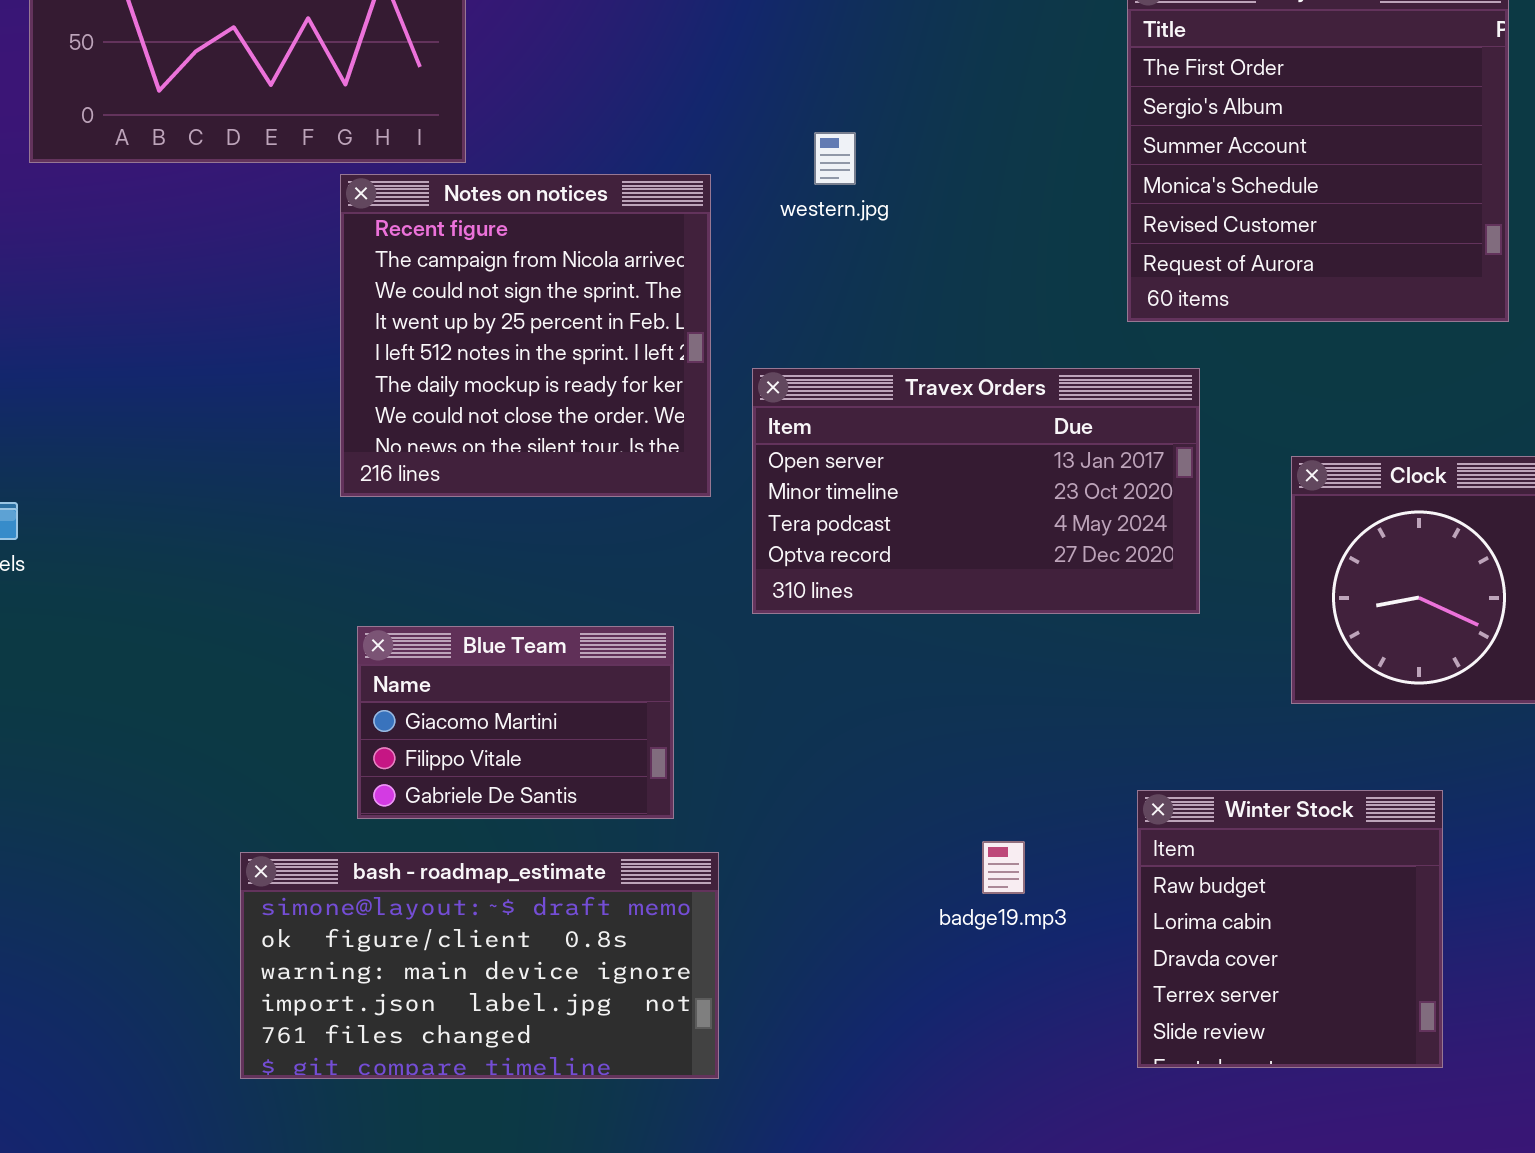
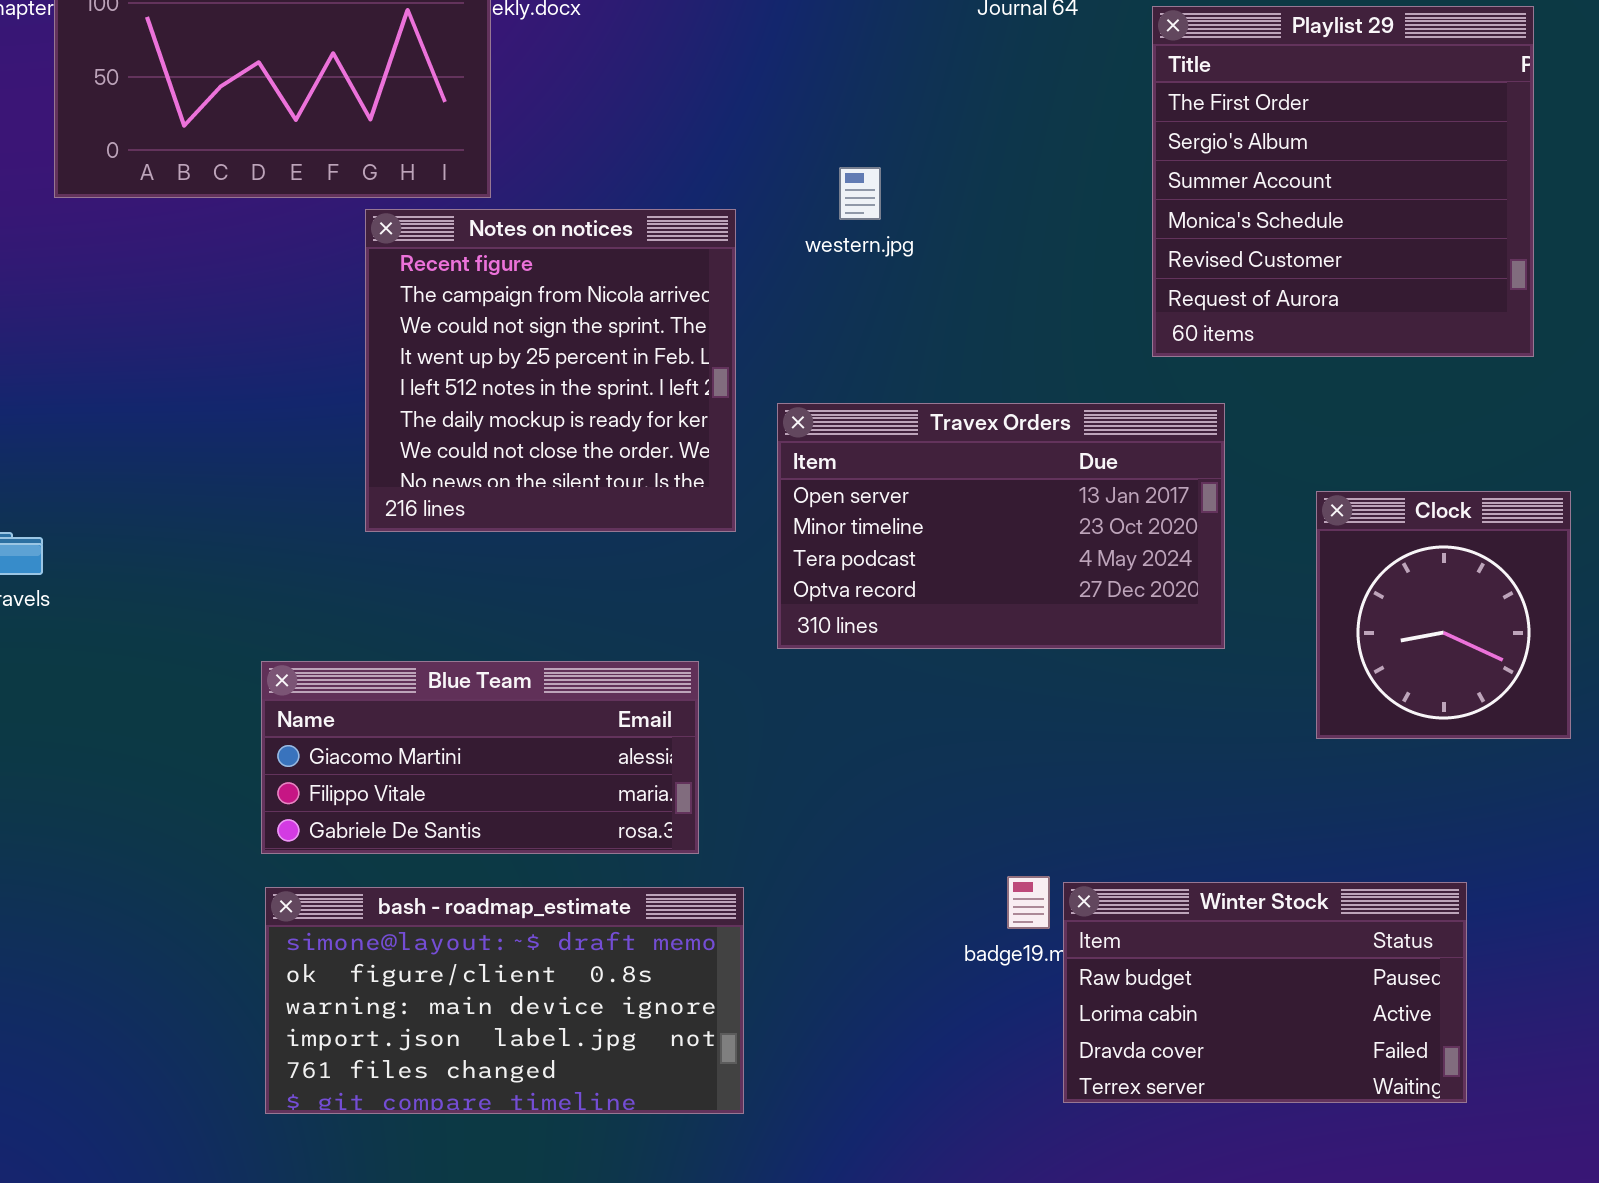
Blue Team: [357,626,674,819] -> [261,661,699,854], resized
Winter Stock: [1137,790,1443,1068] -> [1063,882,1467,1103], resized

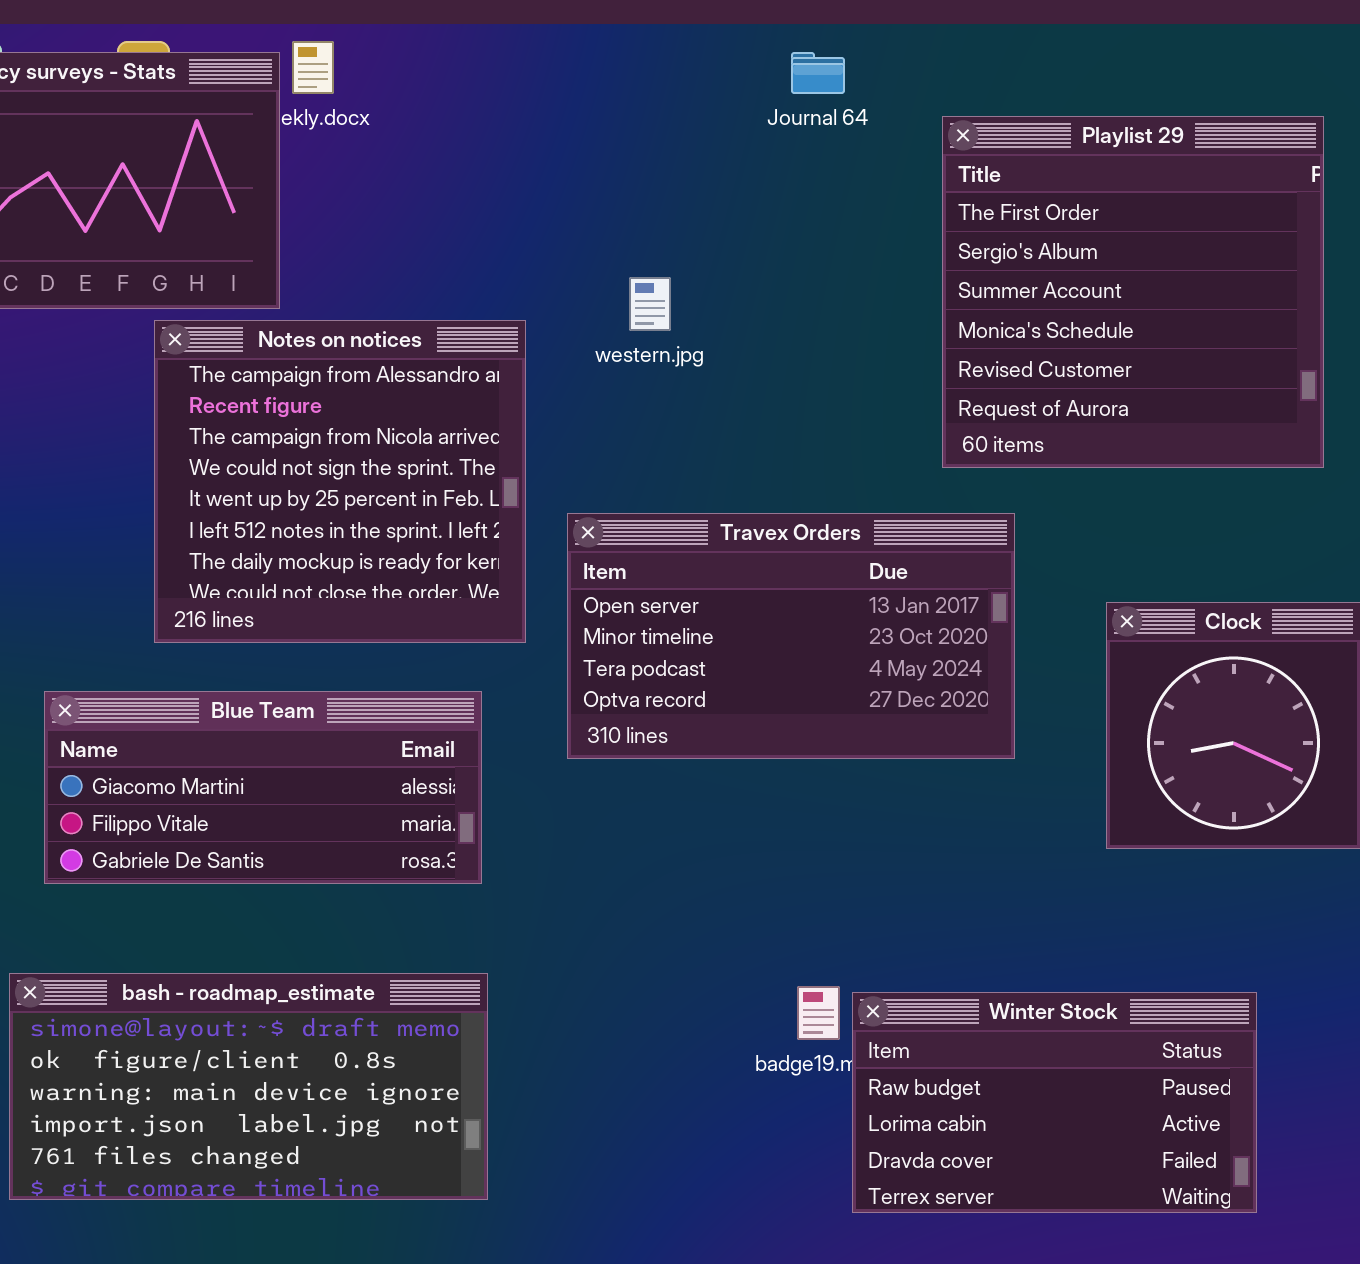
Notes on notices: [365,209,736,532] -> [154,320,526,643], scrolled up 1 row
Blue Team: [261,661,699,854] -> [44,691,482,884], moved
bash - roadmap_estimate: [265,887,744,1114] -> [9,973,488,1200], moved

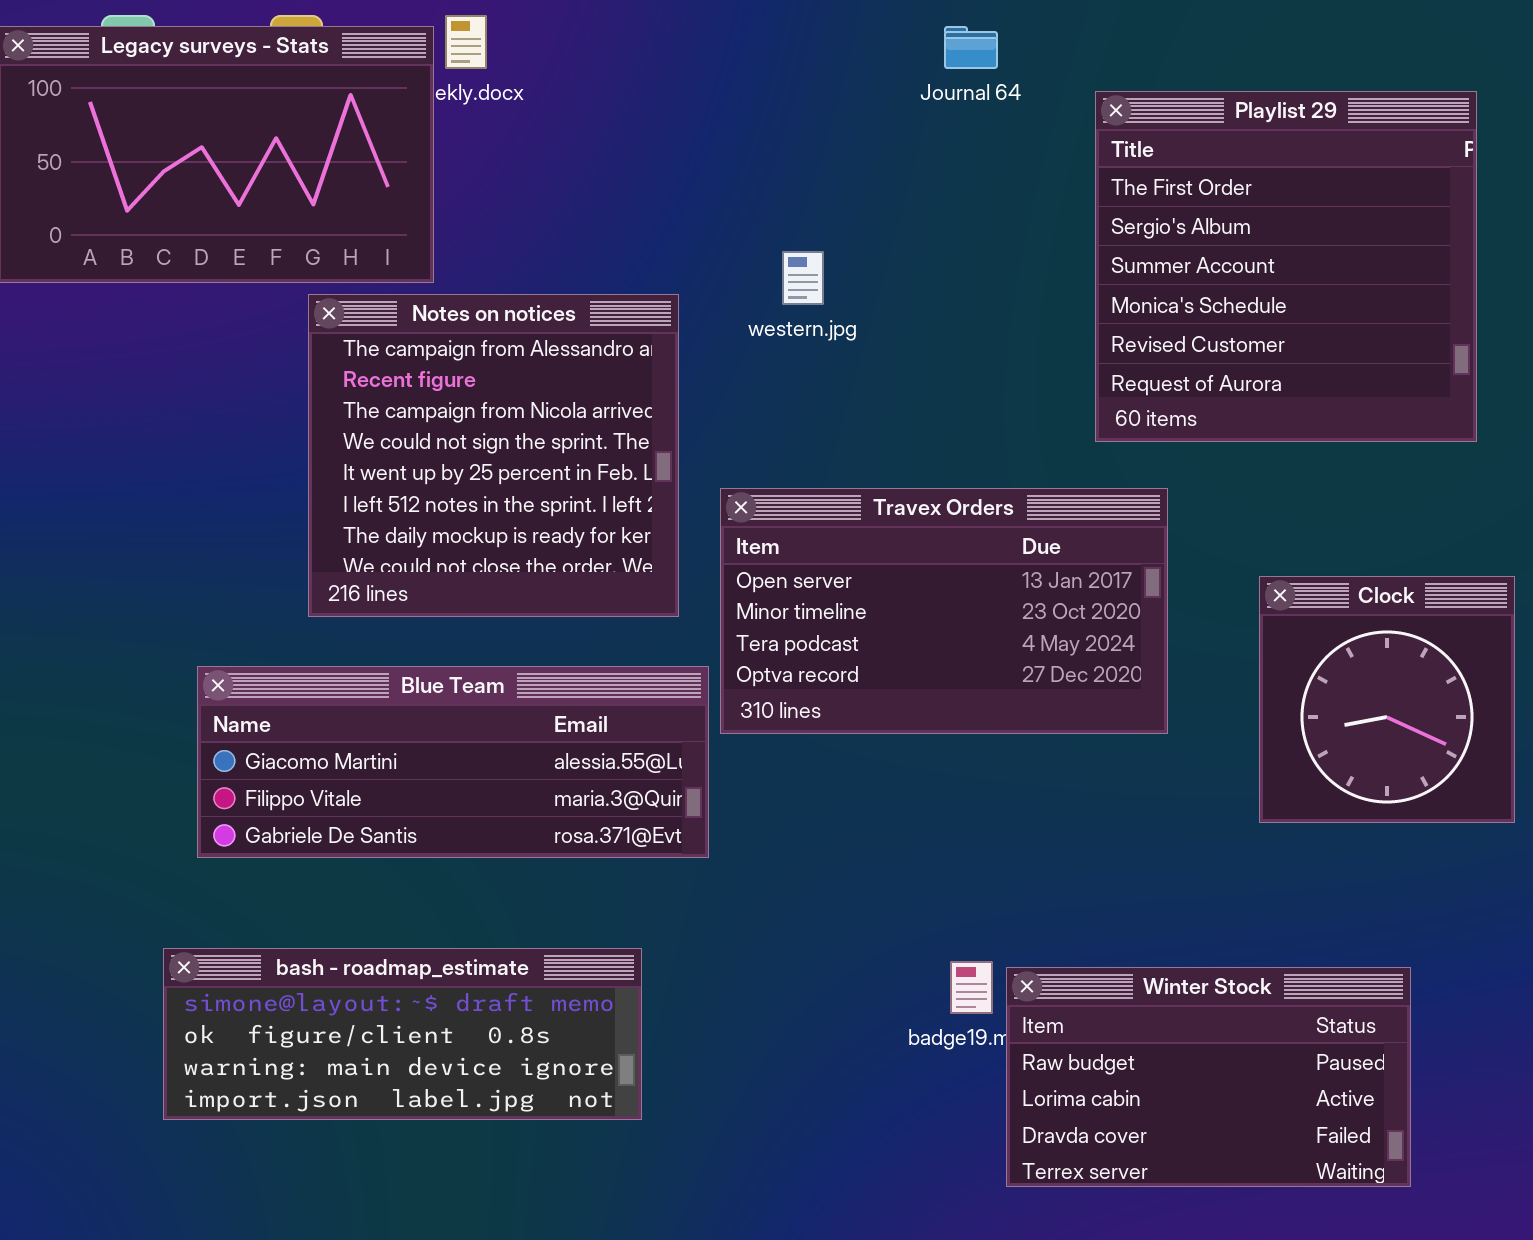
Blue Team: [44,691,482,884] -> [197,666,709,858], resized
bash - roadmap_estimate: [9,973,488,1200] -> [163,948,642,1120], resized

